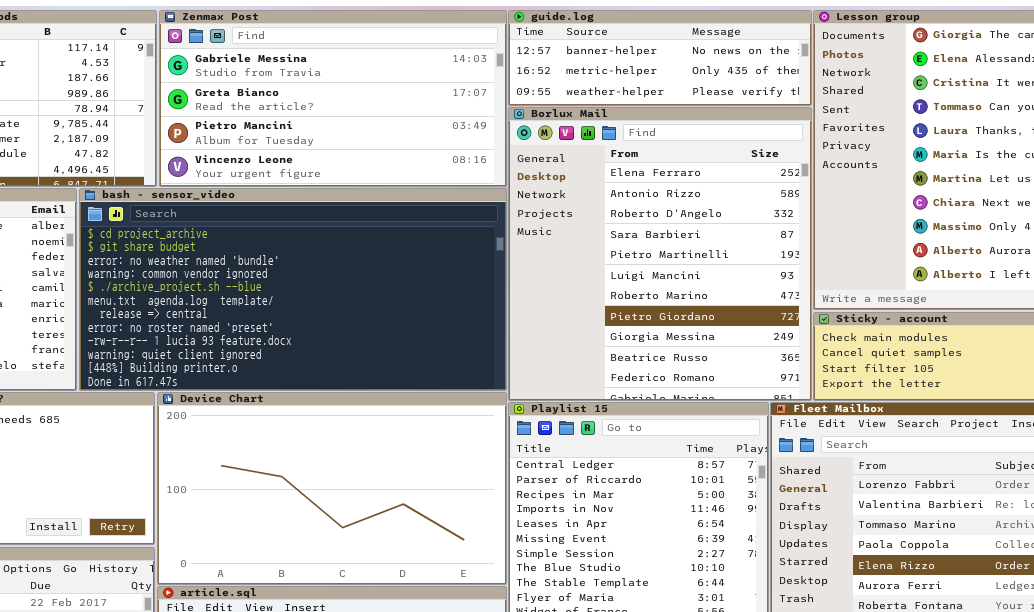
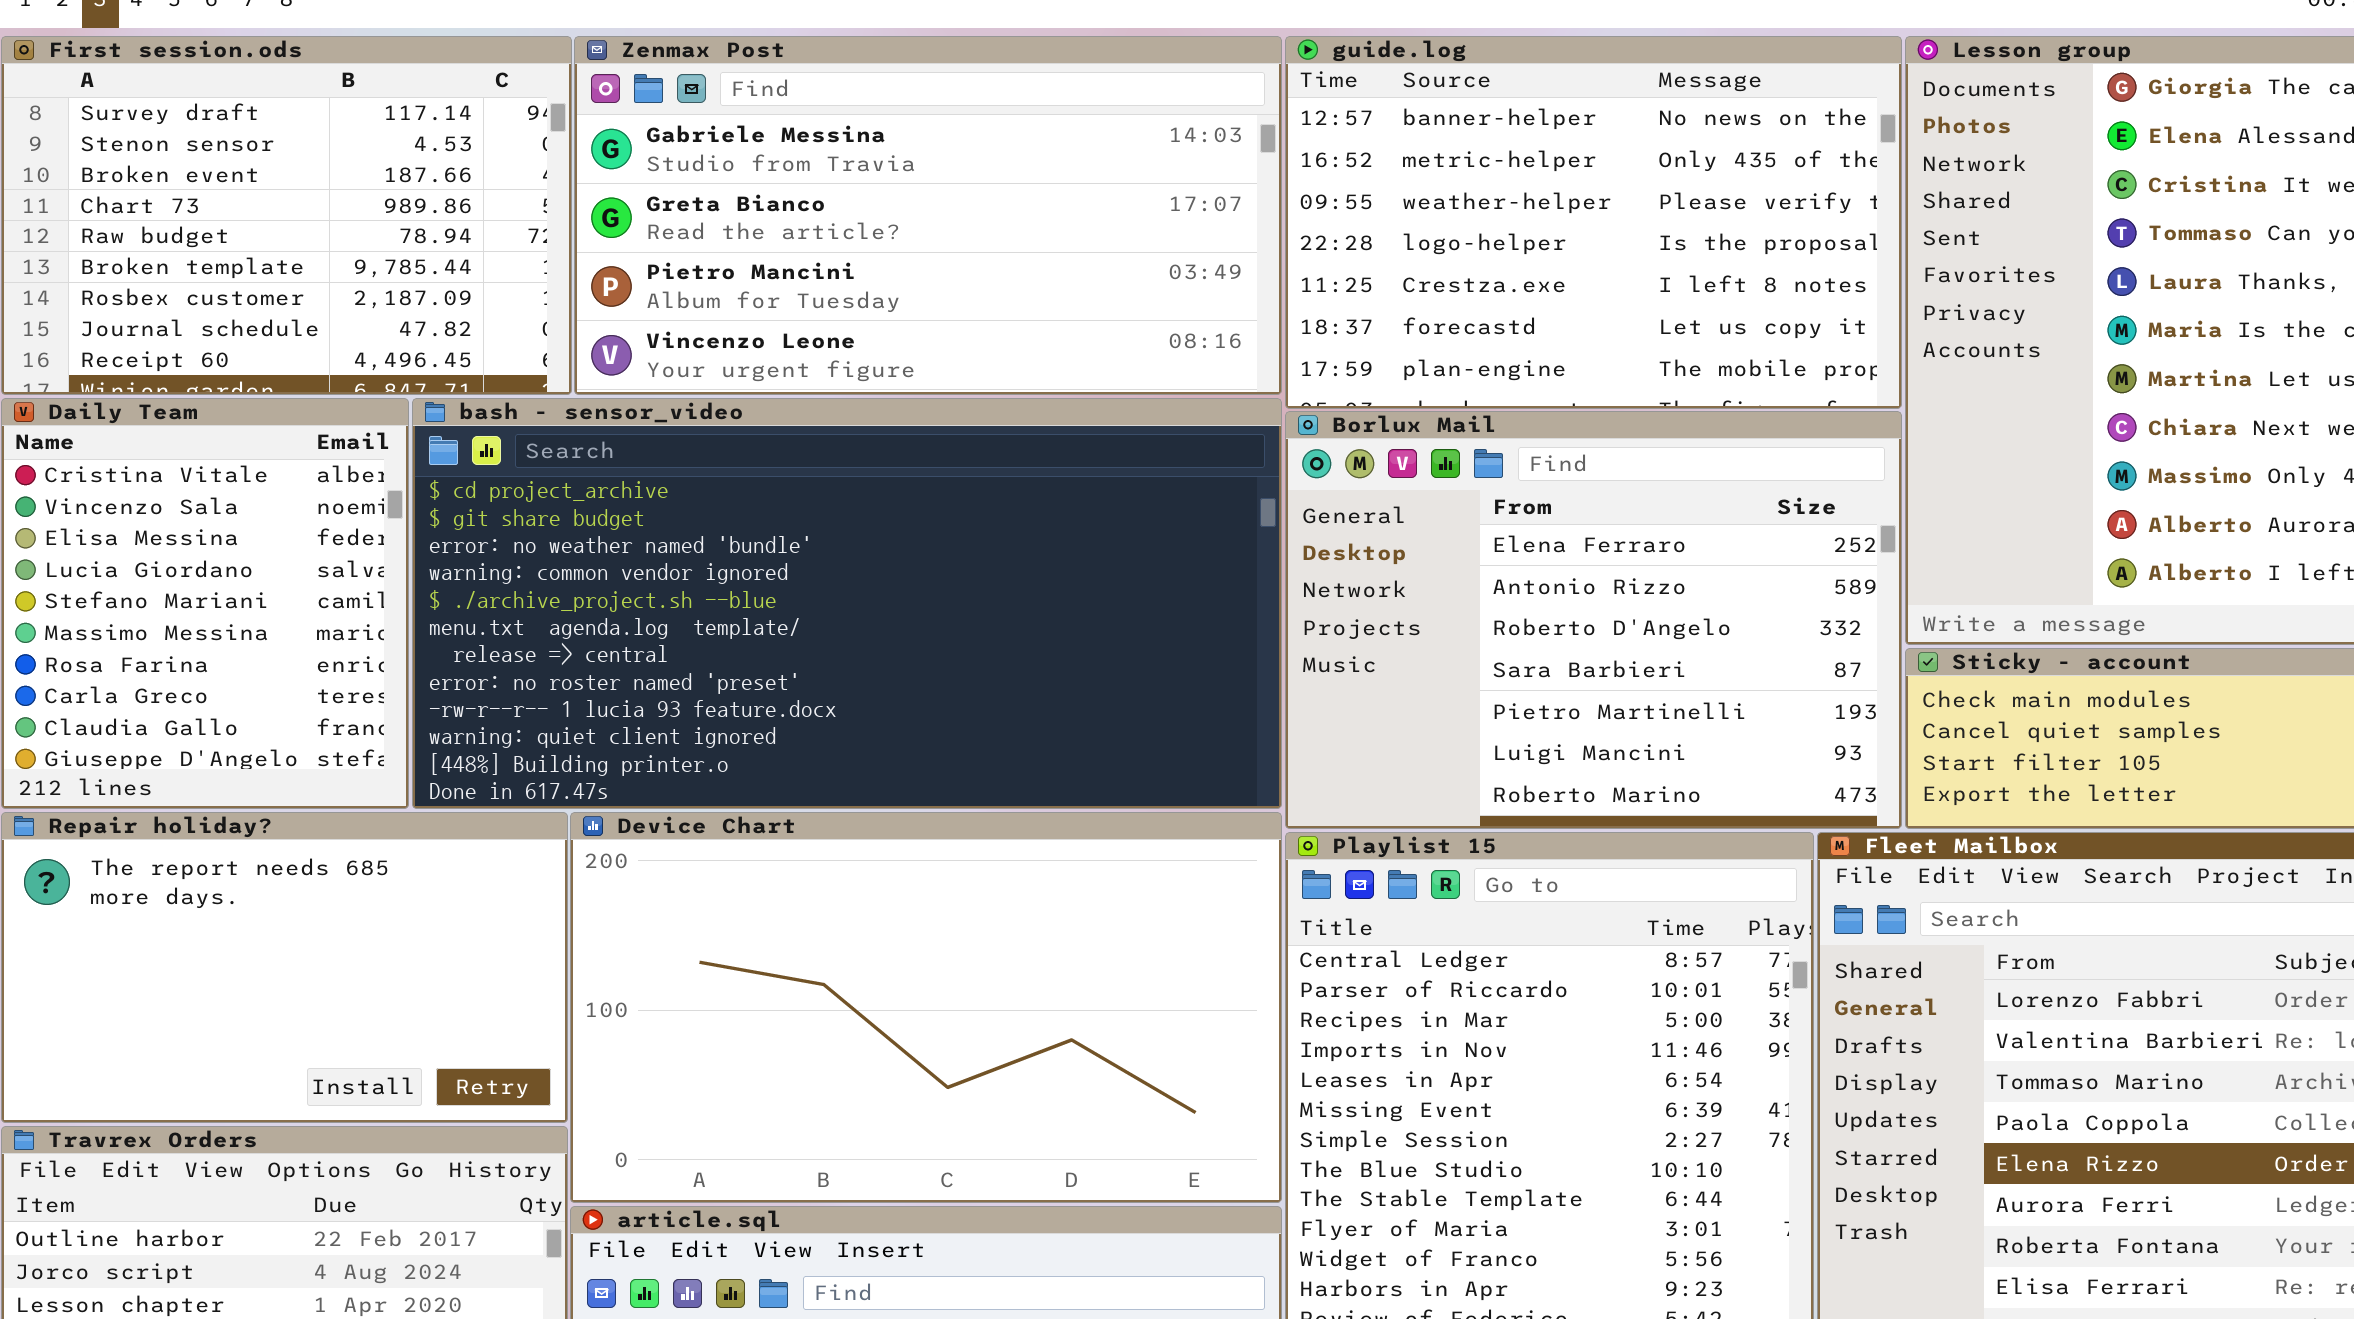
guide.log: [508,10,812,106] -> [1285,36,1902,409], resized
Borlux Mail: [508,107,812,401] -> [1285,411,1902,829], resized

